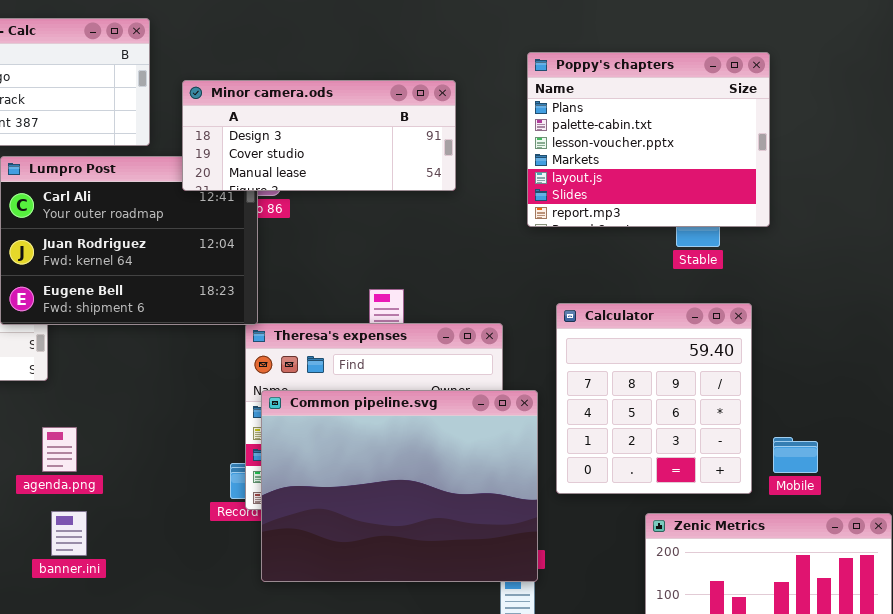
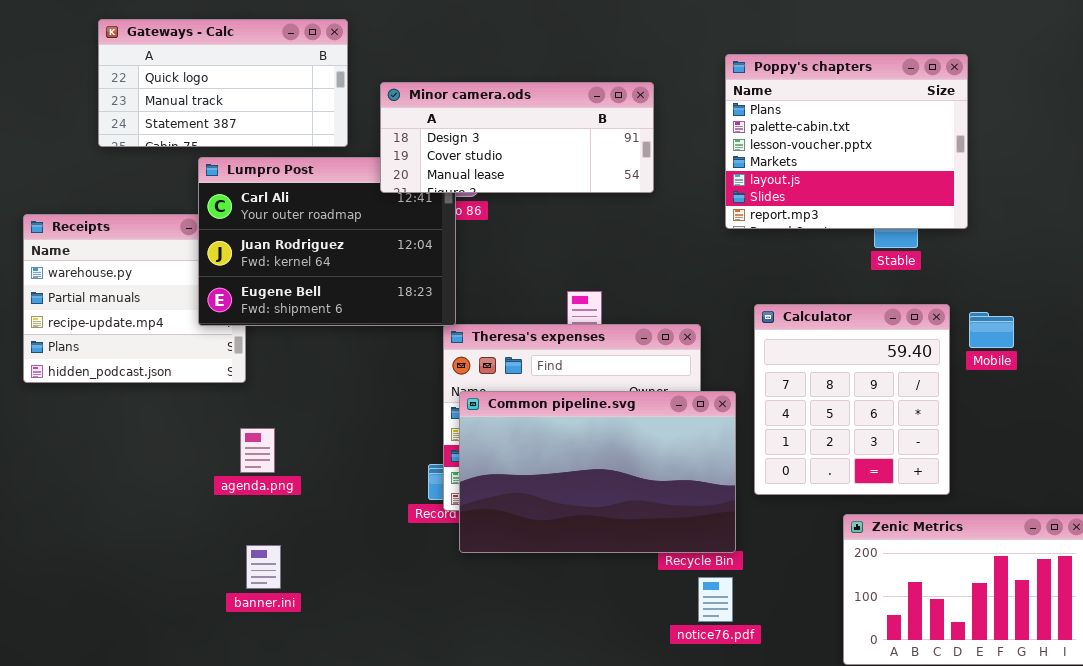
Common pipeline.svg: [261,390,538,582] -> [459,391,736,553], resized
Mobile: [773,437,818,473] -> [969,312,1014,348], moved
banner.ini: [51,511,87,556] -> [246,545,281,589], moved

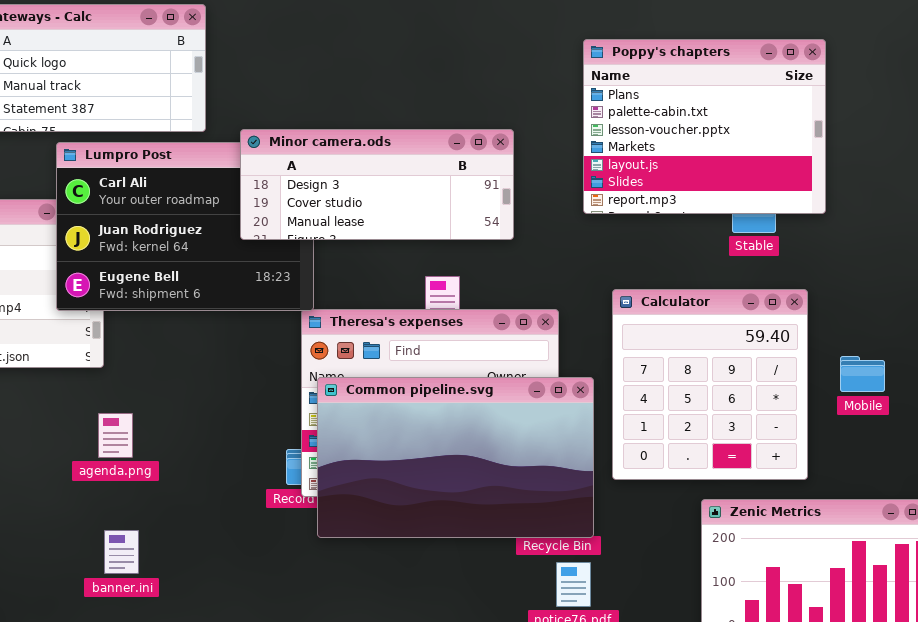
Minor camera.ods: [380,82,654,193] -> [240,129,514,240], moved
Mobile: [969,312,1014,348] -> [840,356,885,392], moved

